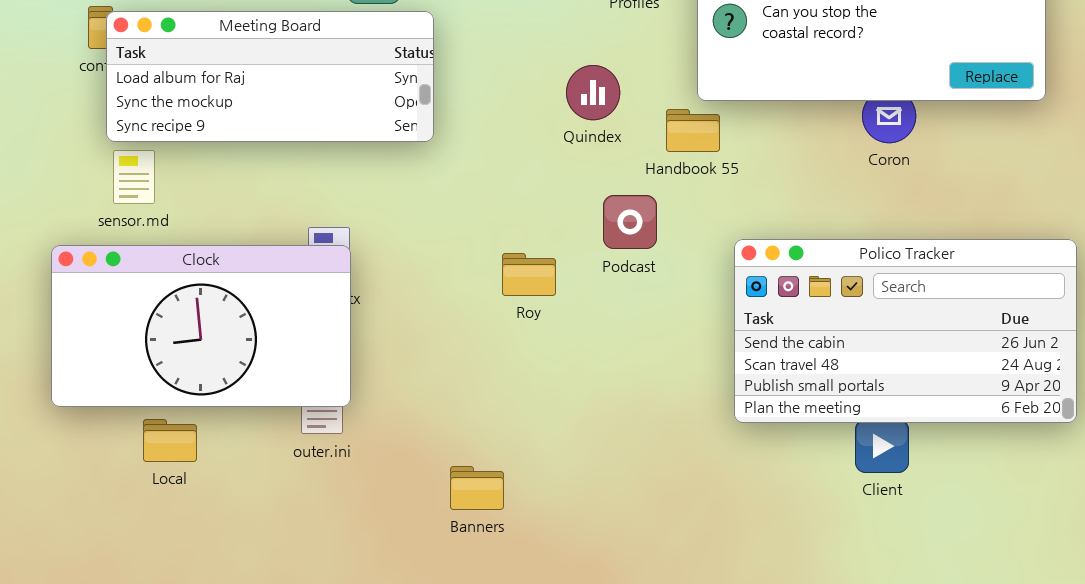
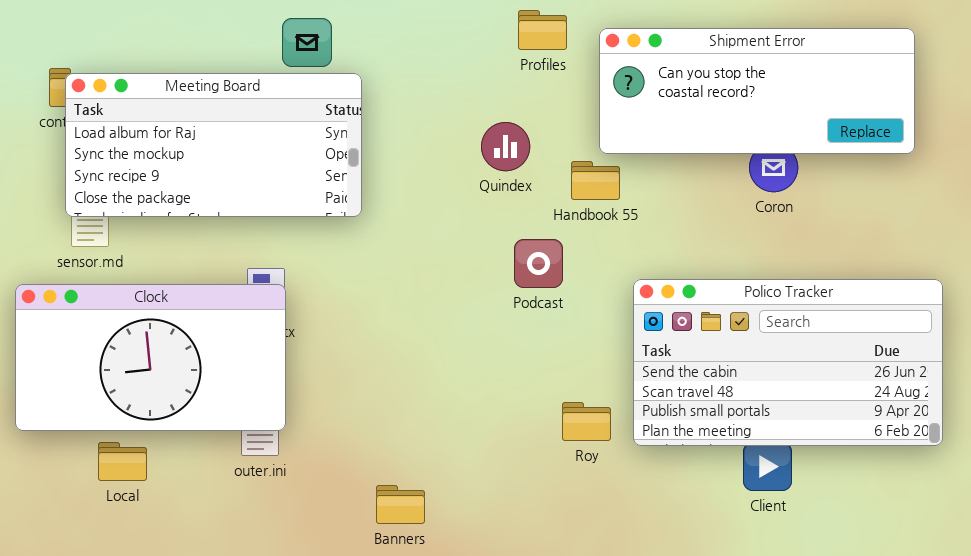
Meeting Board: [106,11,434,142] -> [65,73,362,217], resized
Roy: [502,253,556,296] -> [562,402,611,441], moved

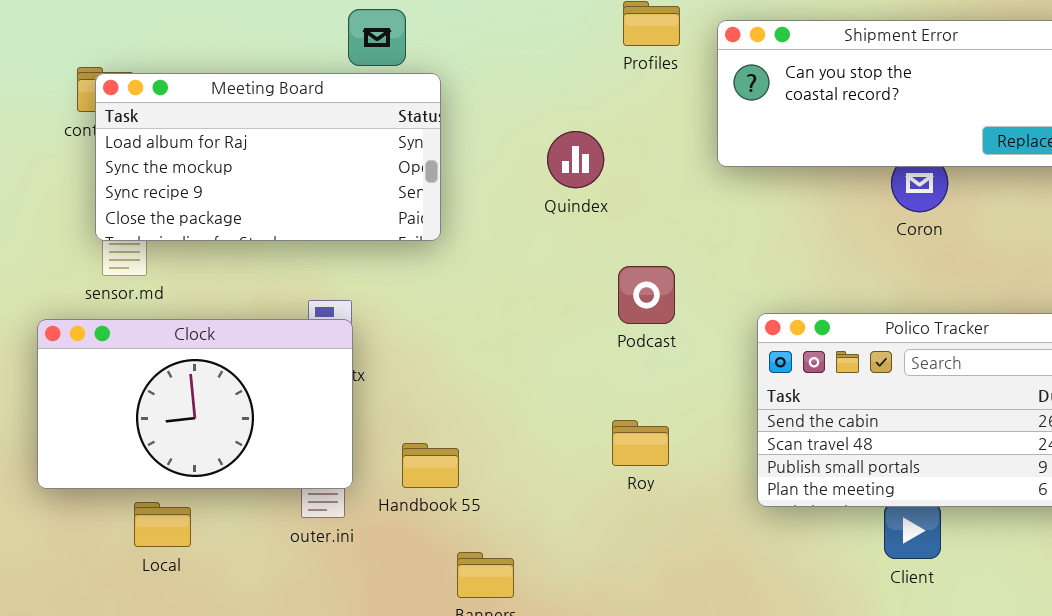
Quindex: [481,122,530,171] -> [547,131,604,188], moved
Handbook 55: [571,161,620,200] -> [402,443,459,488], moved
Roy: [562,402,611,441] -> [612,420,669,466], moved

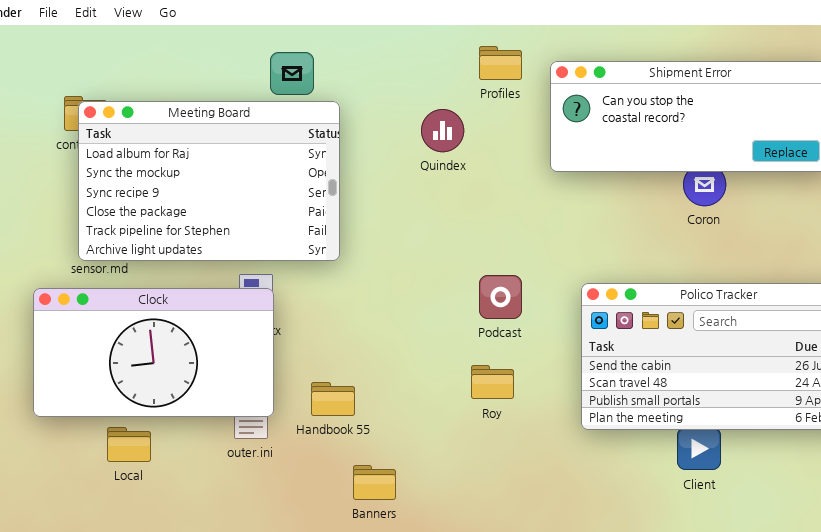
Meeting Board: [95,73,441,241] -> [78,101,340,261], resized
Quindex: [547,131,604,188] -> [421,109,464,152], moved
Podcast: [618,266,675,324] -> [479,275,522,319], moved

